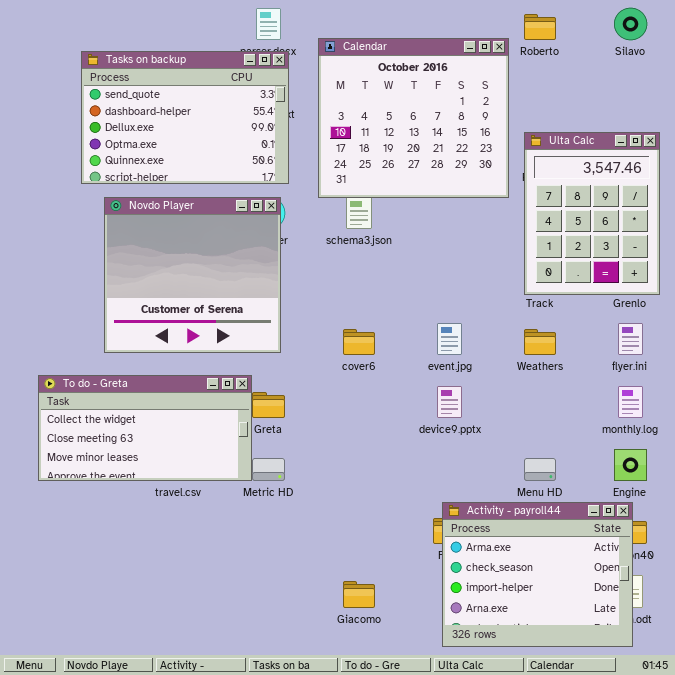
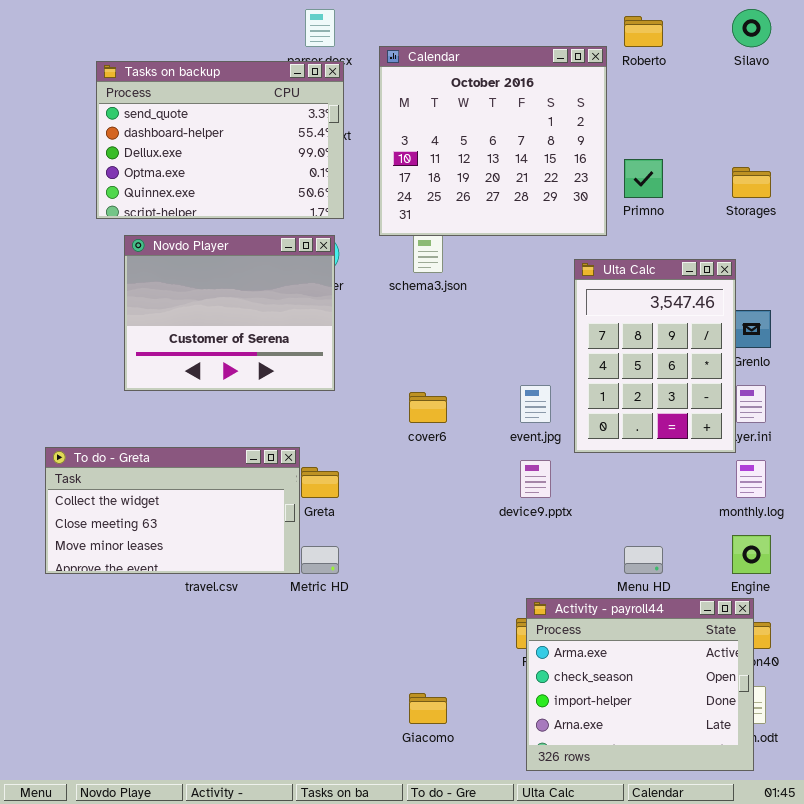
Ulta Calc: [524,132,660,295] -> [574,259,736,453], moved
Novdo Player: [104,197,281,353] -> [124,235,335,391], resized

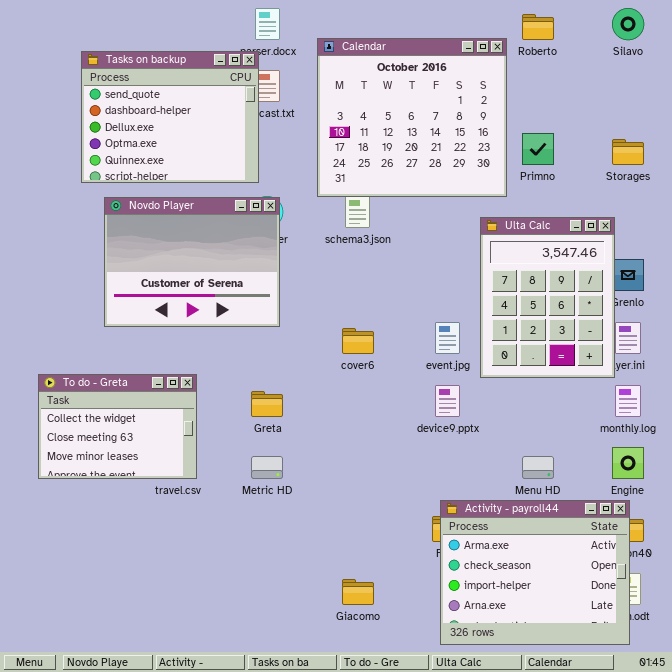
Tasks on backup: [96,61,344,219] -> [81,51,259,183], resized
To do - Greta: [45,447,300,574] -> [38,374,197,479], resized

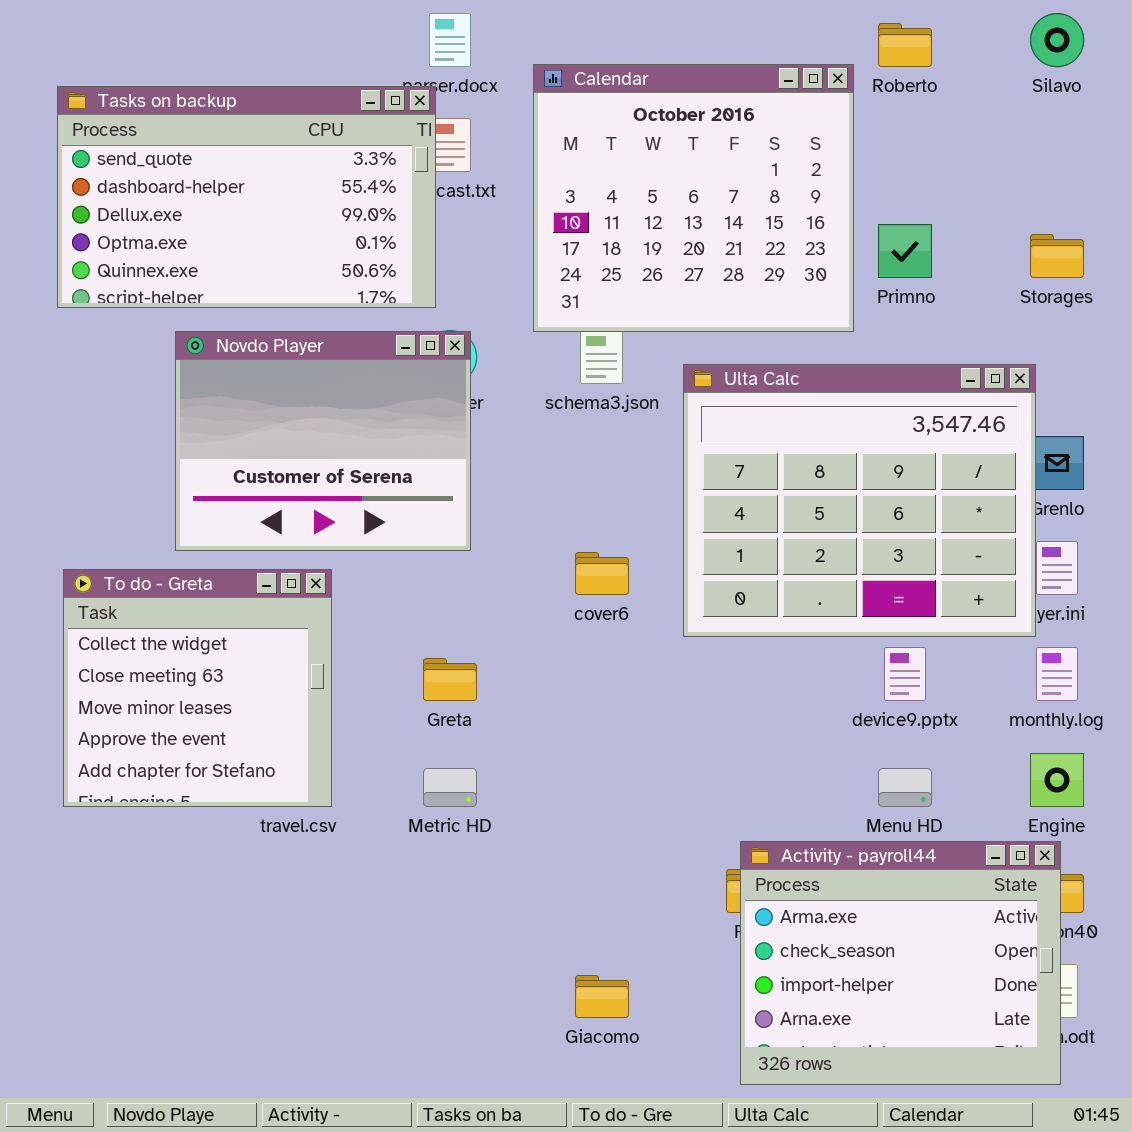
Tasks on backup: [81,51,259,183] -> [57,86,436,308], resized
Ulta Calc: [480,217,615,378] -> [683,364,1036,637], resized
To do - Greta: [38,374,197,479] -> [63,569,332,807], resized
device9.pptx: [435,385,460,417] -> [884,647,926,701], moved

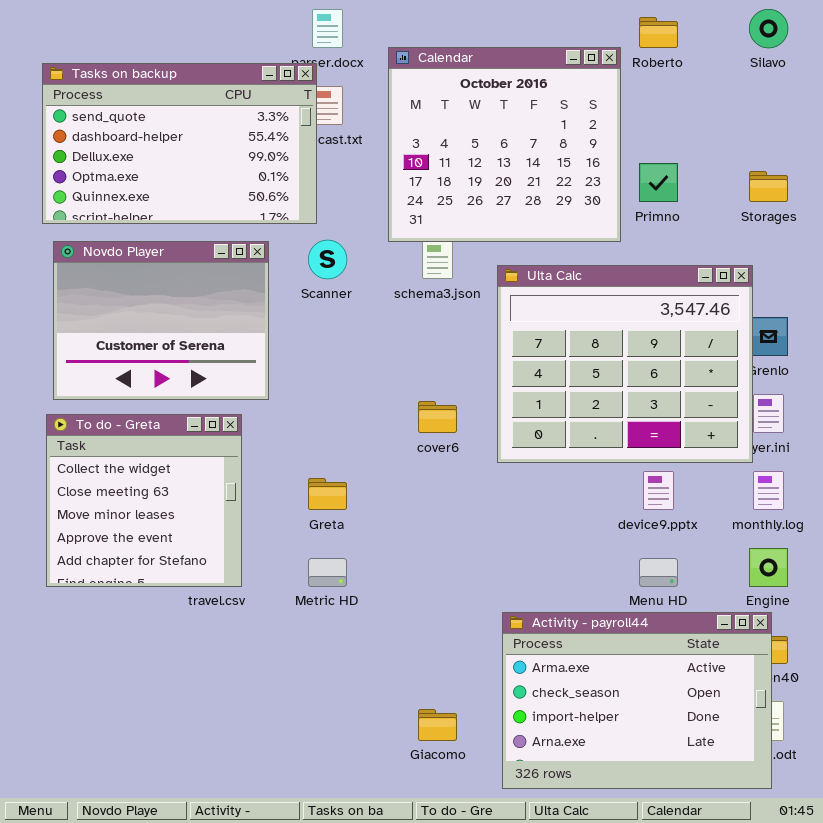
Novdo Player: [175,331,471,551] -> [53,241,269,400], moved
Activity - payroll44: [740,841,1061,1085] -> [502,612,772,789], resized

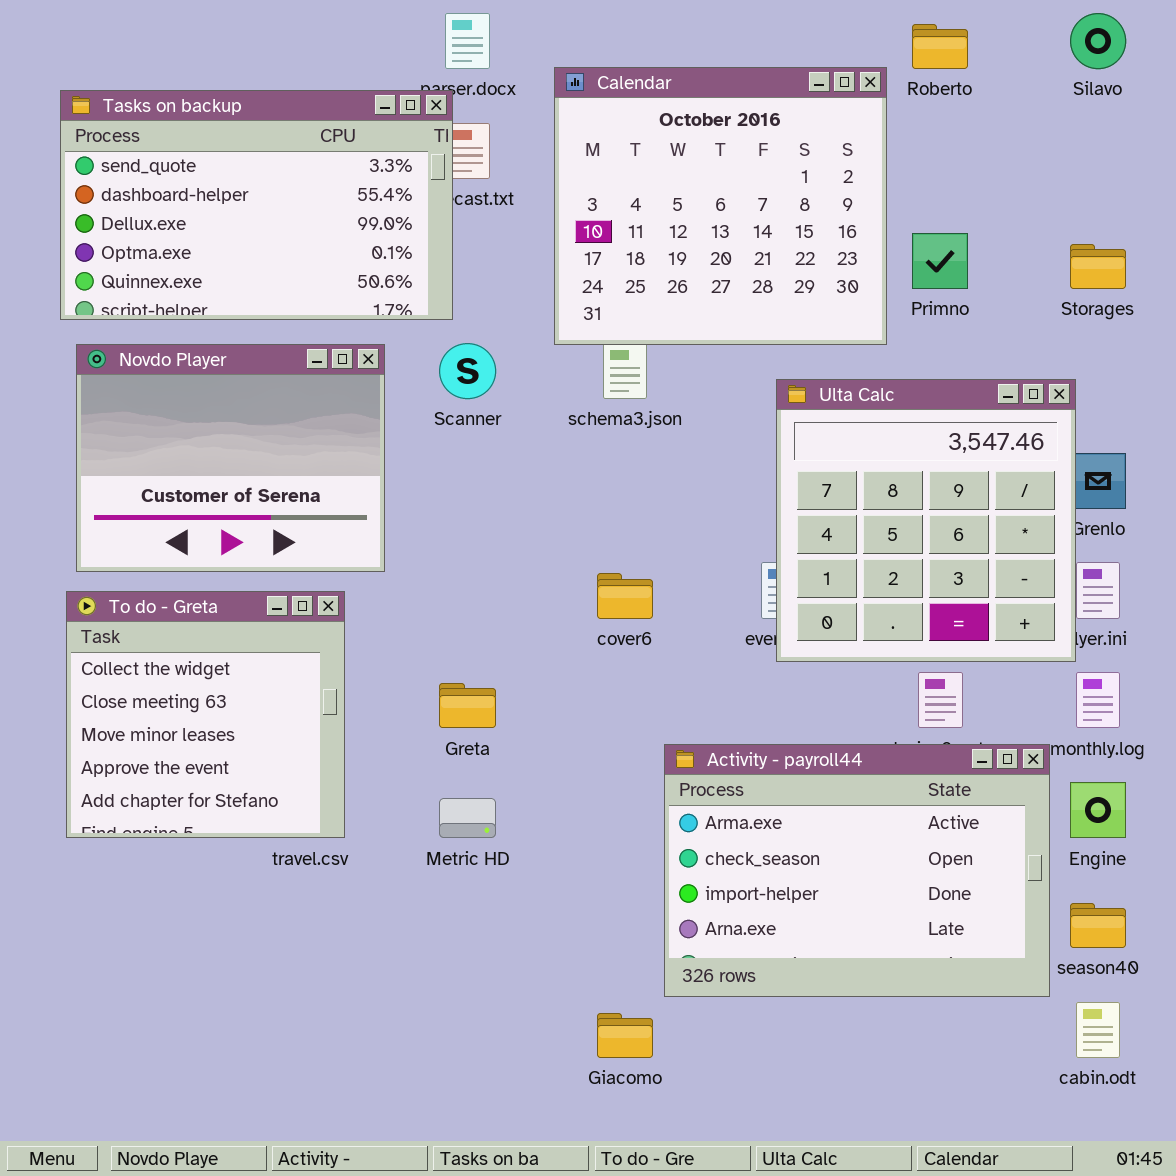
Ulta Calc: [497,265,753,463] -> [776,379,1076,662], resized
Activity - payroll44: [502,612,772,789] -> [664,744,1050,997], moved

